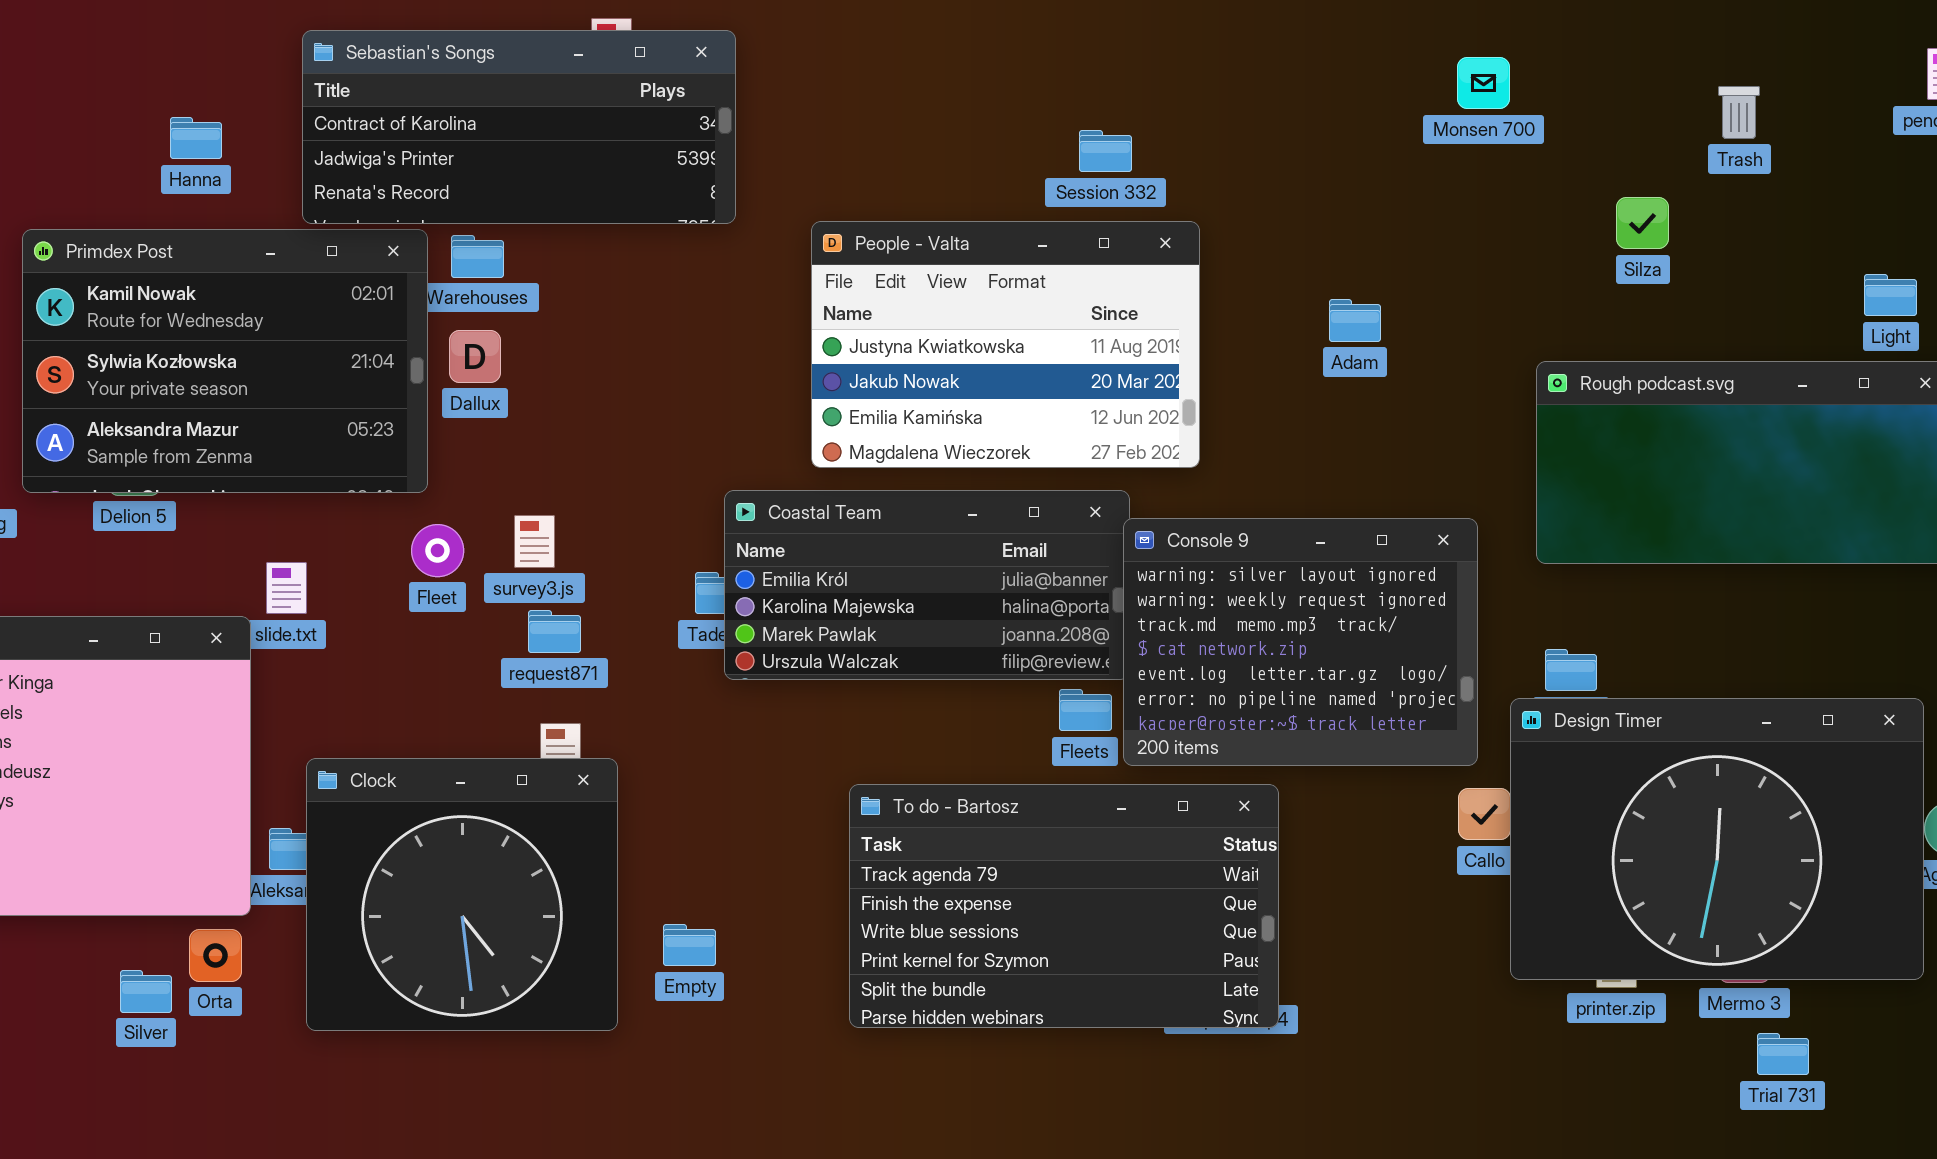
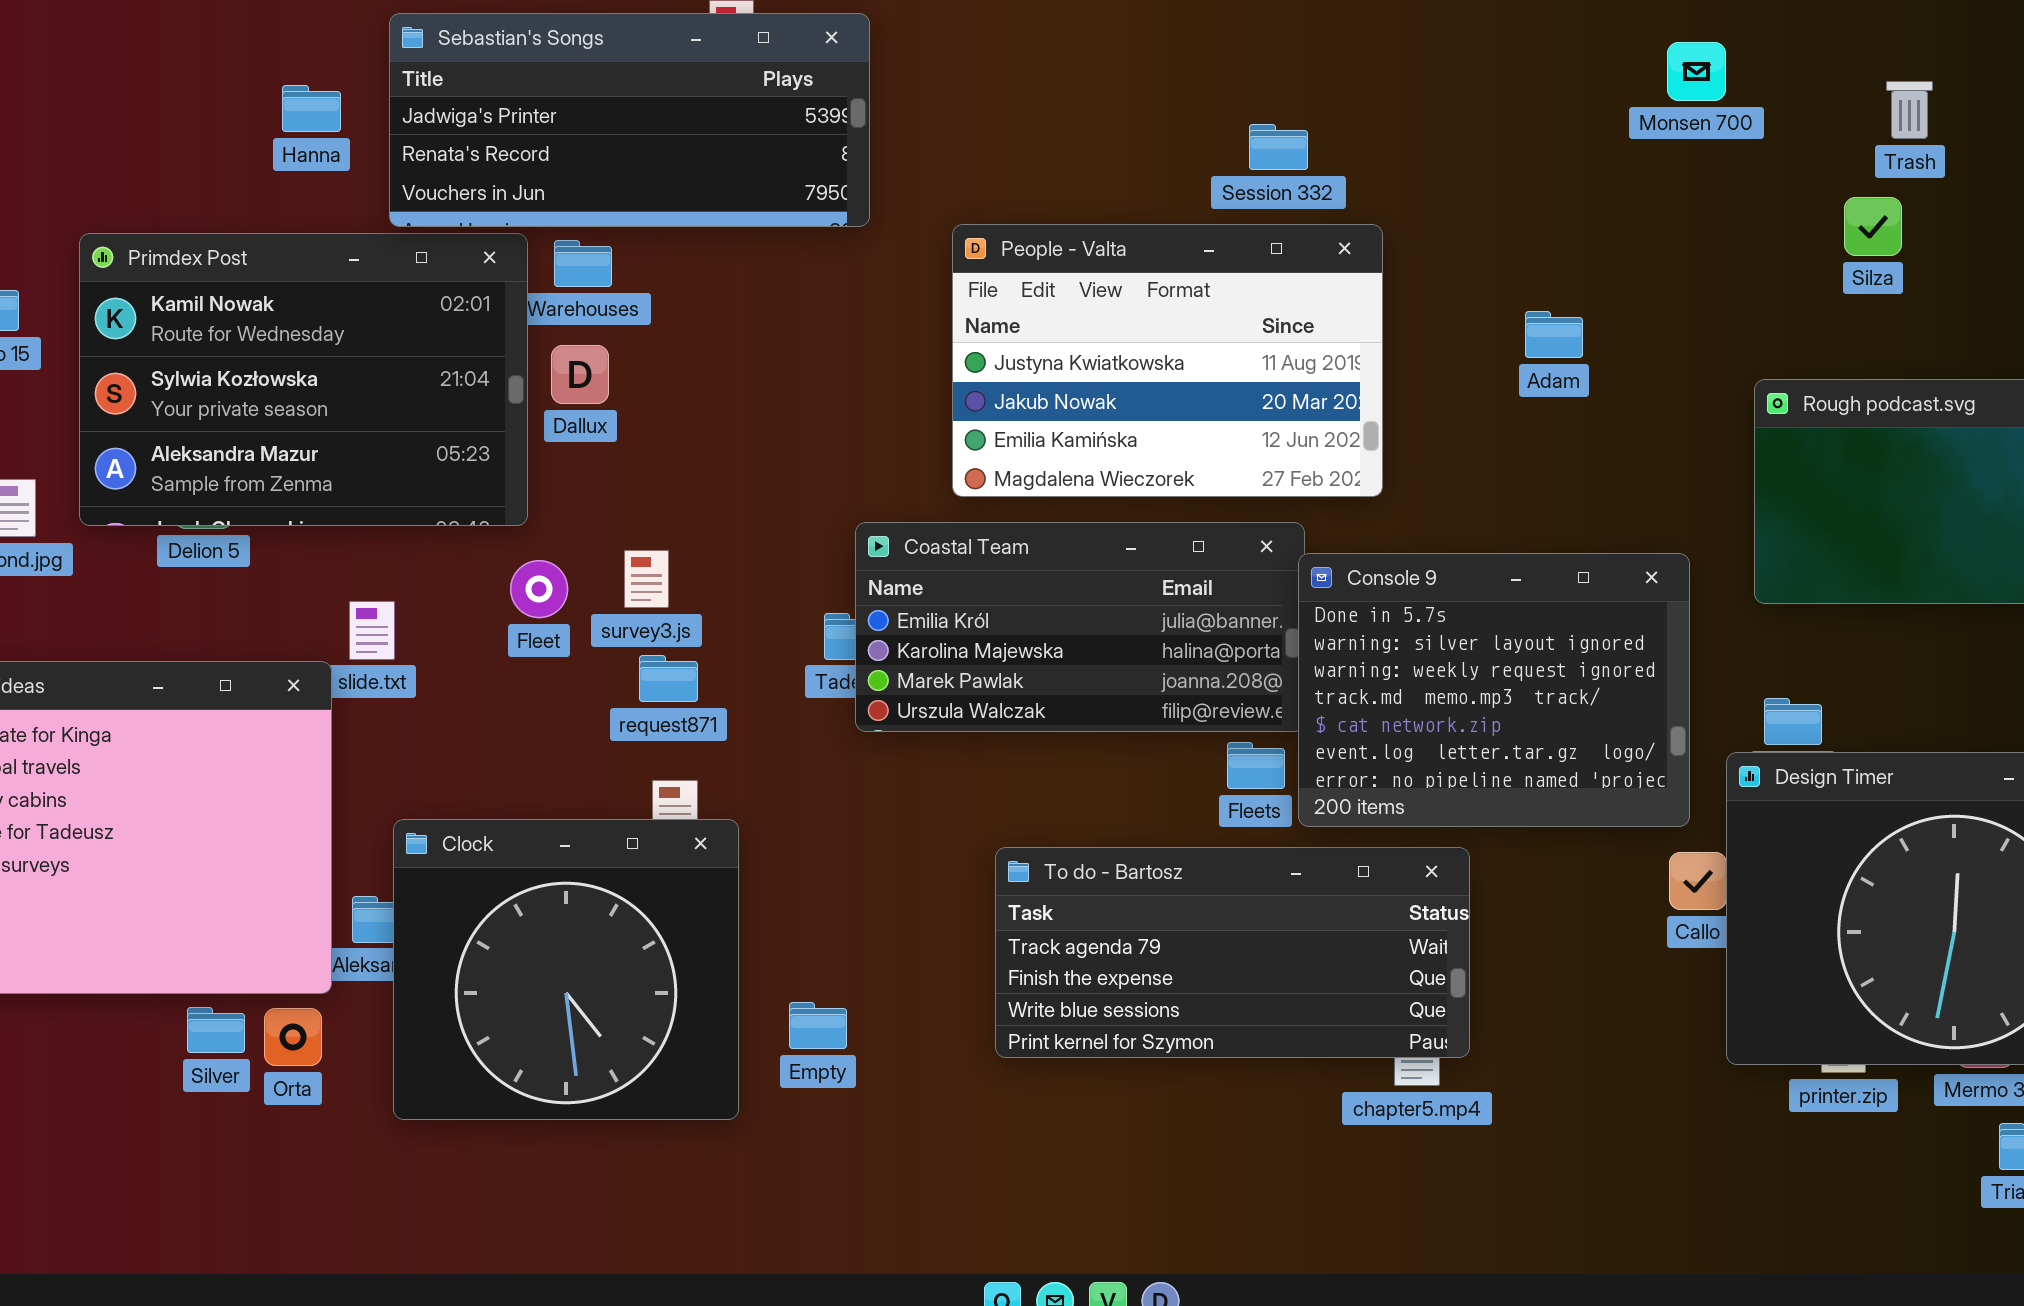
Sebastian's Songs: [302,30,736,224] -> [389,13,870,227], scrolled down 1 row
Trash: [1718,86,1760,139] -> [1886,81,1933,139], moved
Hanna: [170,117,222,159] -> [282,85,341,132], moved
Console 9: [1123,518,1478,766] -> [1298,553,1690,827], scrolled up 1 row
To do - Bartosz: [849,784,1279,1028] -> [995,847,1470,1058], resized
Silver: [120,970,172,1013] -> [187,1007,245,1053], moved

